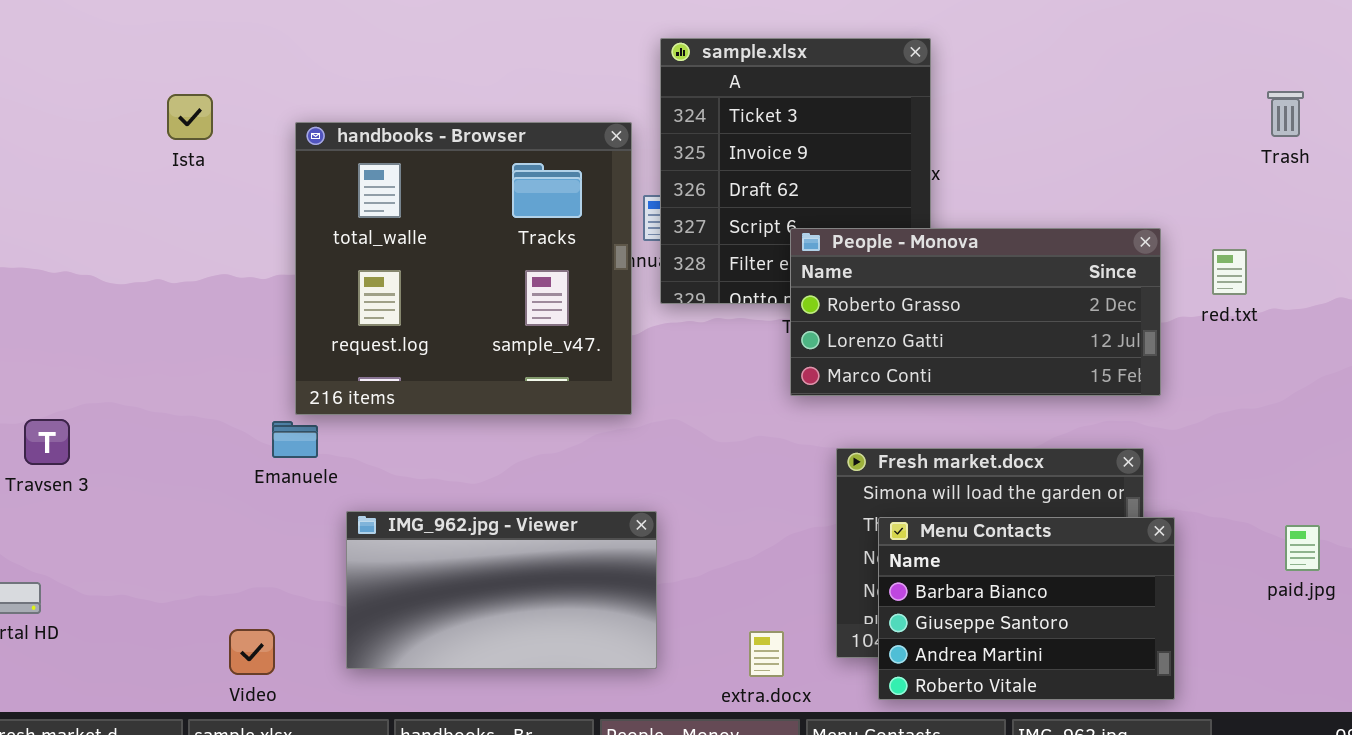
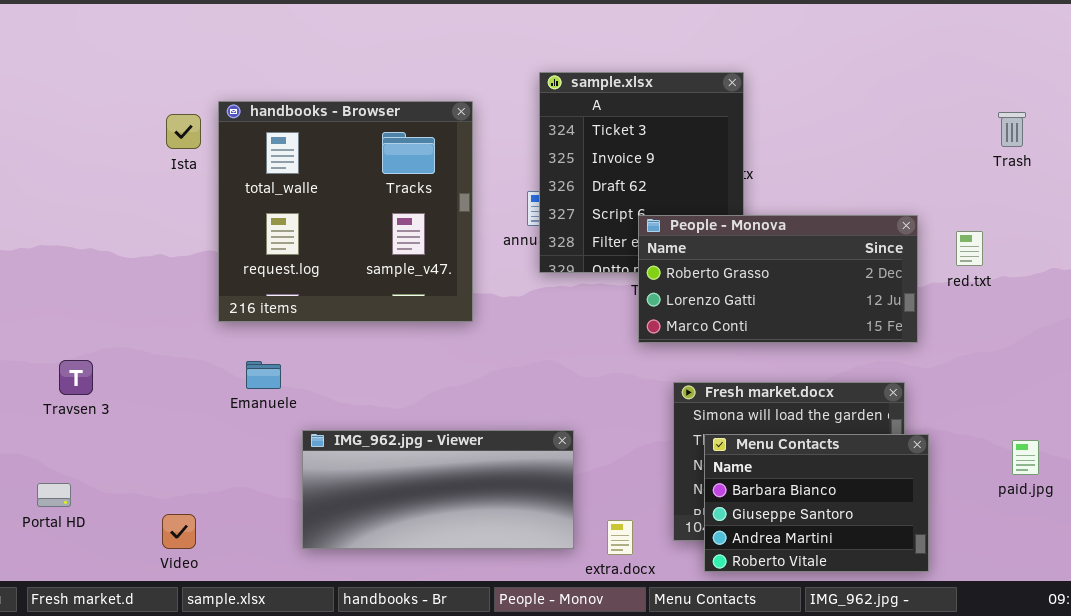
handbooks - Browser: [295,122,632,415] -> [218,101,473,322], moved
IMG_962.jpg - Viewer: [346,511,657,669] -> [302,430,574,549], resized
Video: [229,629,275,675] -> [162,514,196,549], moved

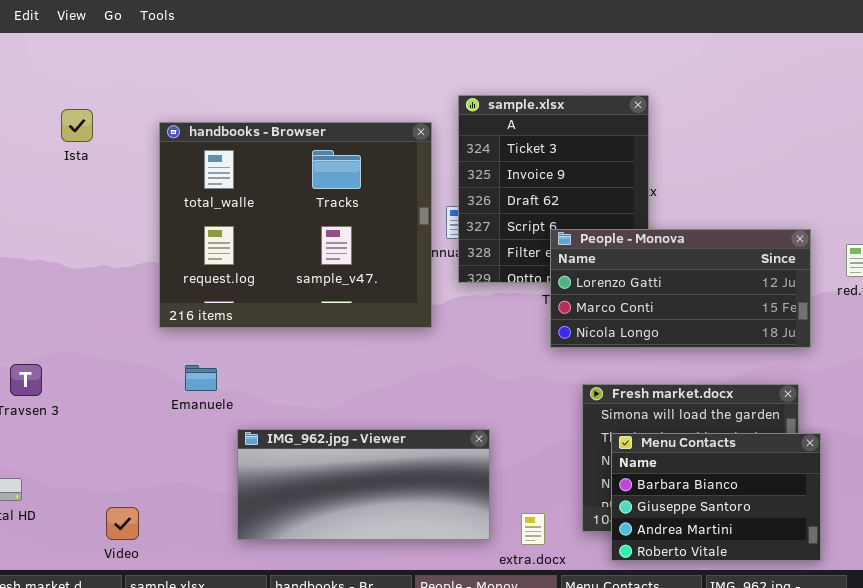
handbooks - Browser: [218,101,473,322] -> [159,122,432,328], resized
Ista: [166,114,201,149] -> [61,109,93,142], moved
People - Monova: [638,215,918,343] -> [550,229,811,348], scrolled down 1 row

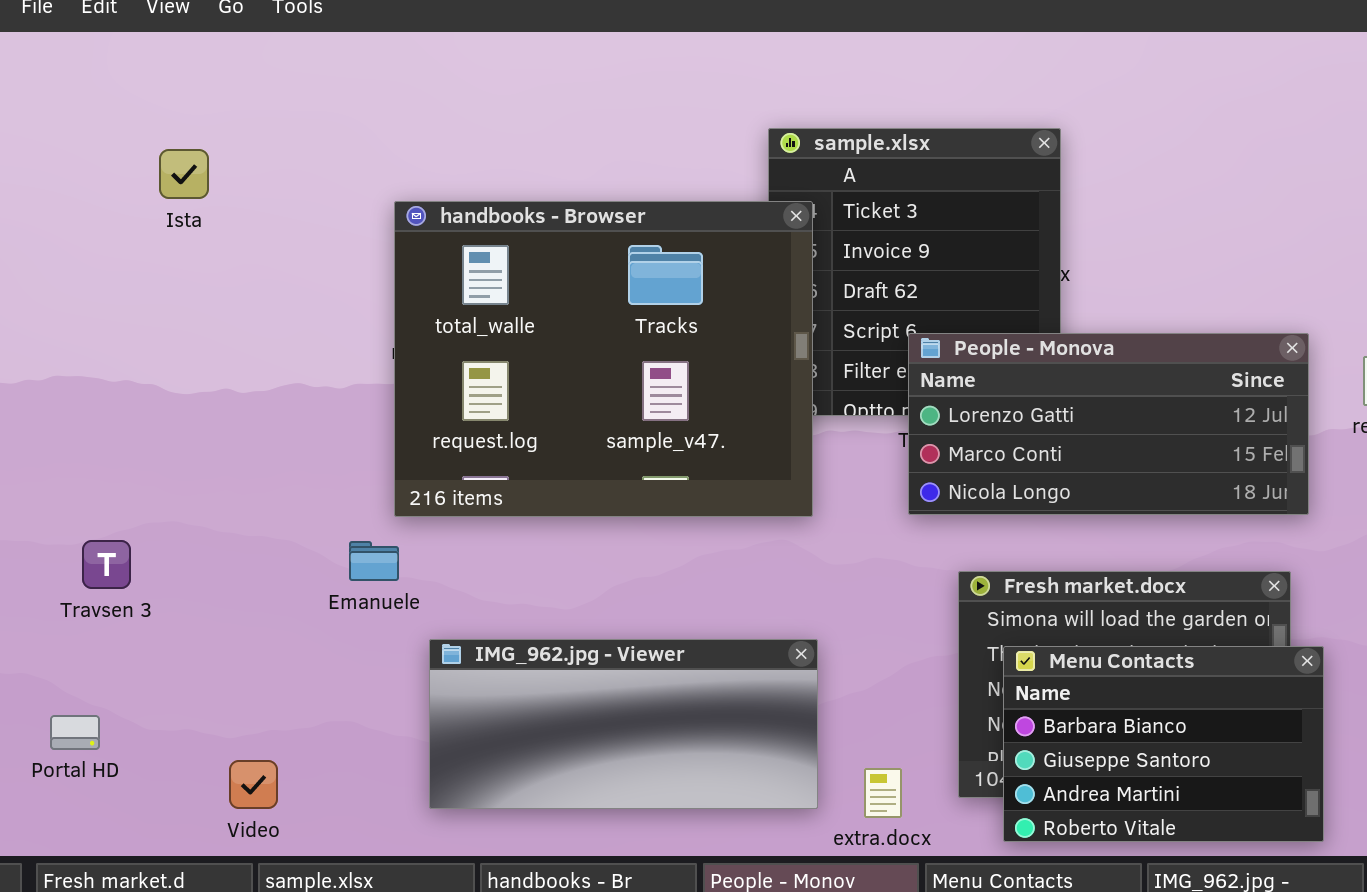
handbooks - Browser: [159,122,432,328] -> [394,201,813,517], moved

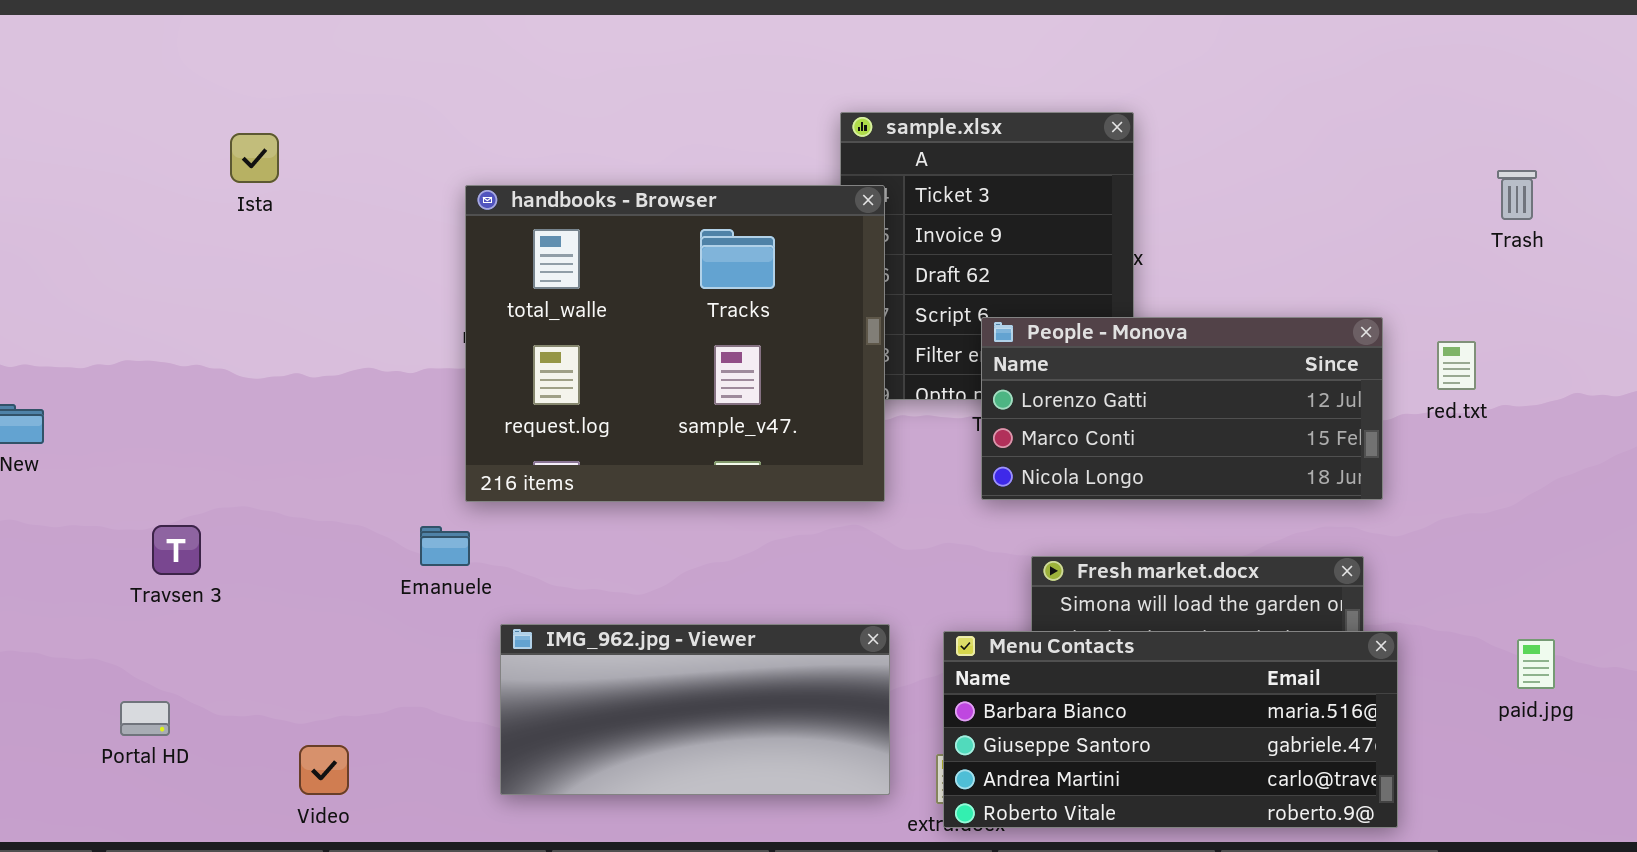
Menu Contacts: [1003,646,1324,842] -> [943,631,1398,828], resized

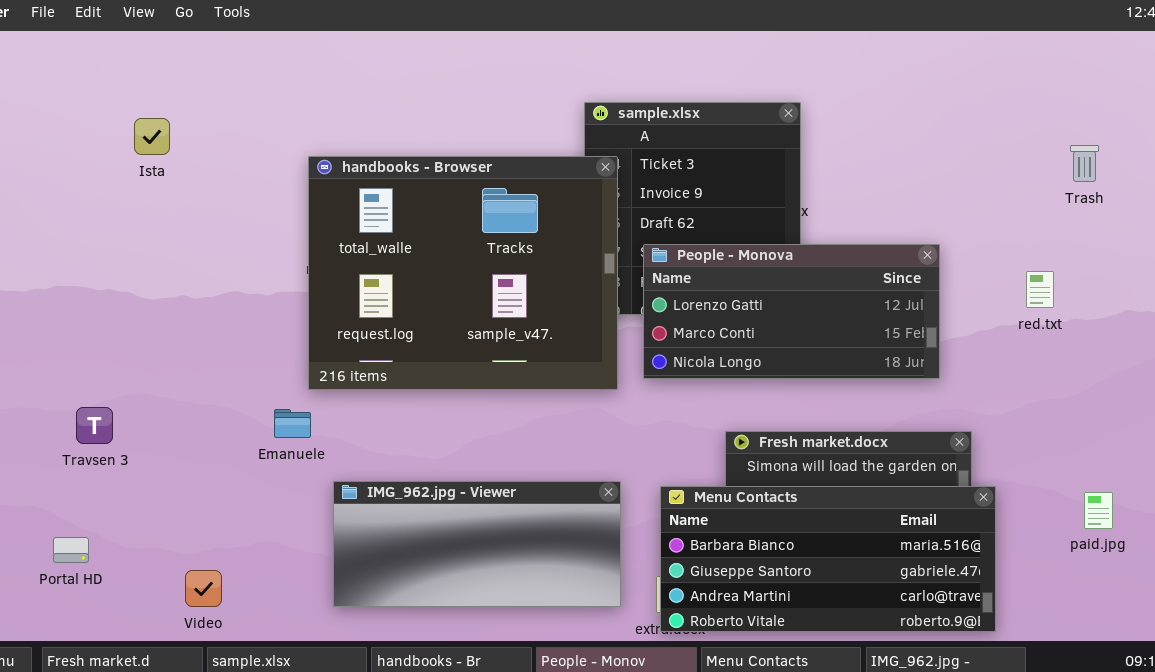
People - Monova: [981,317,1383,500] -> [643,244,940,379], moved

